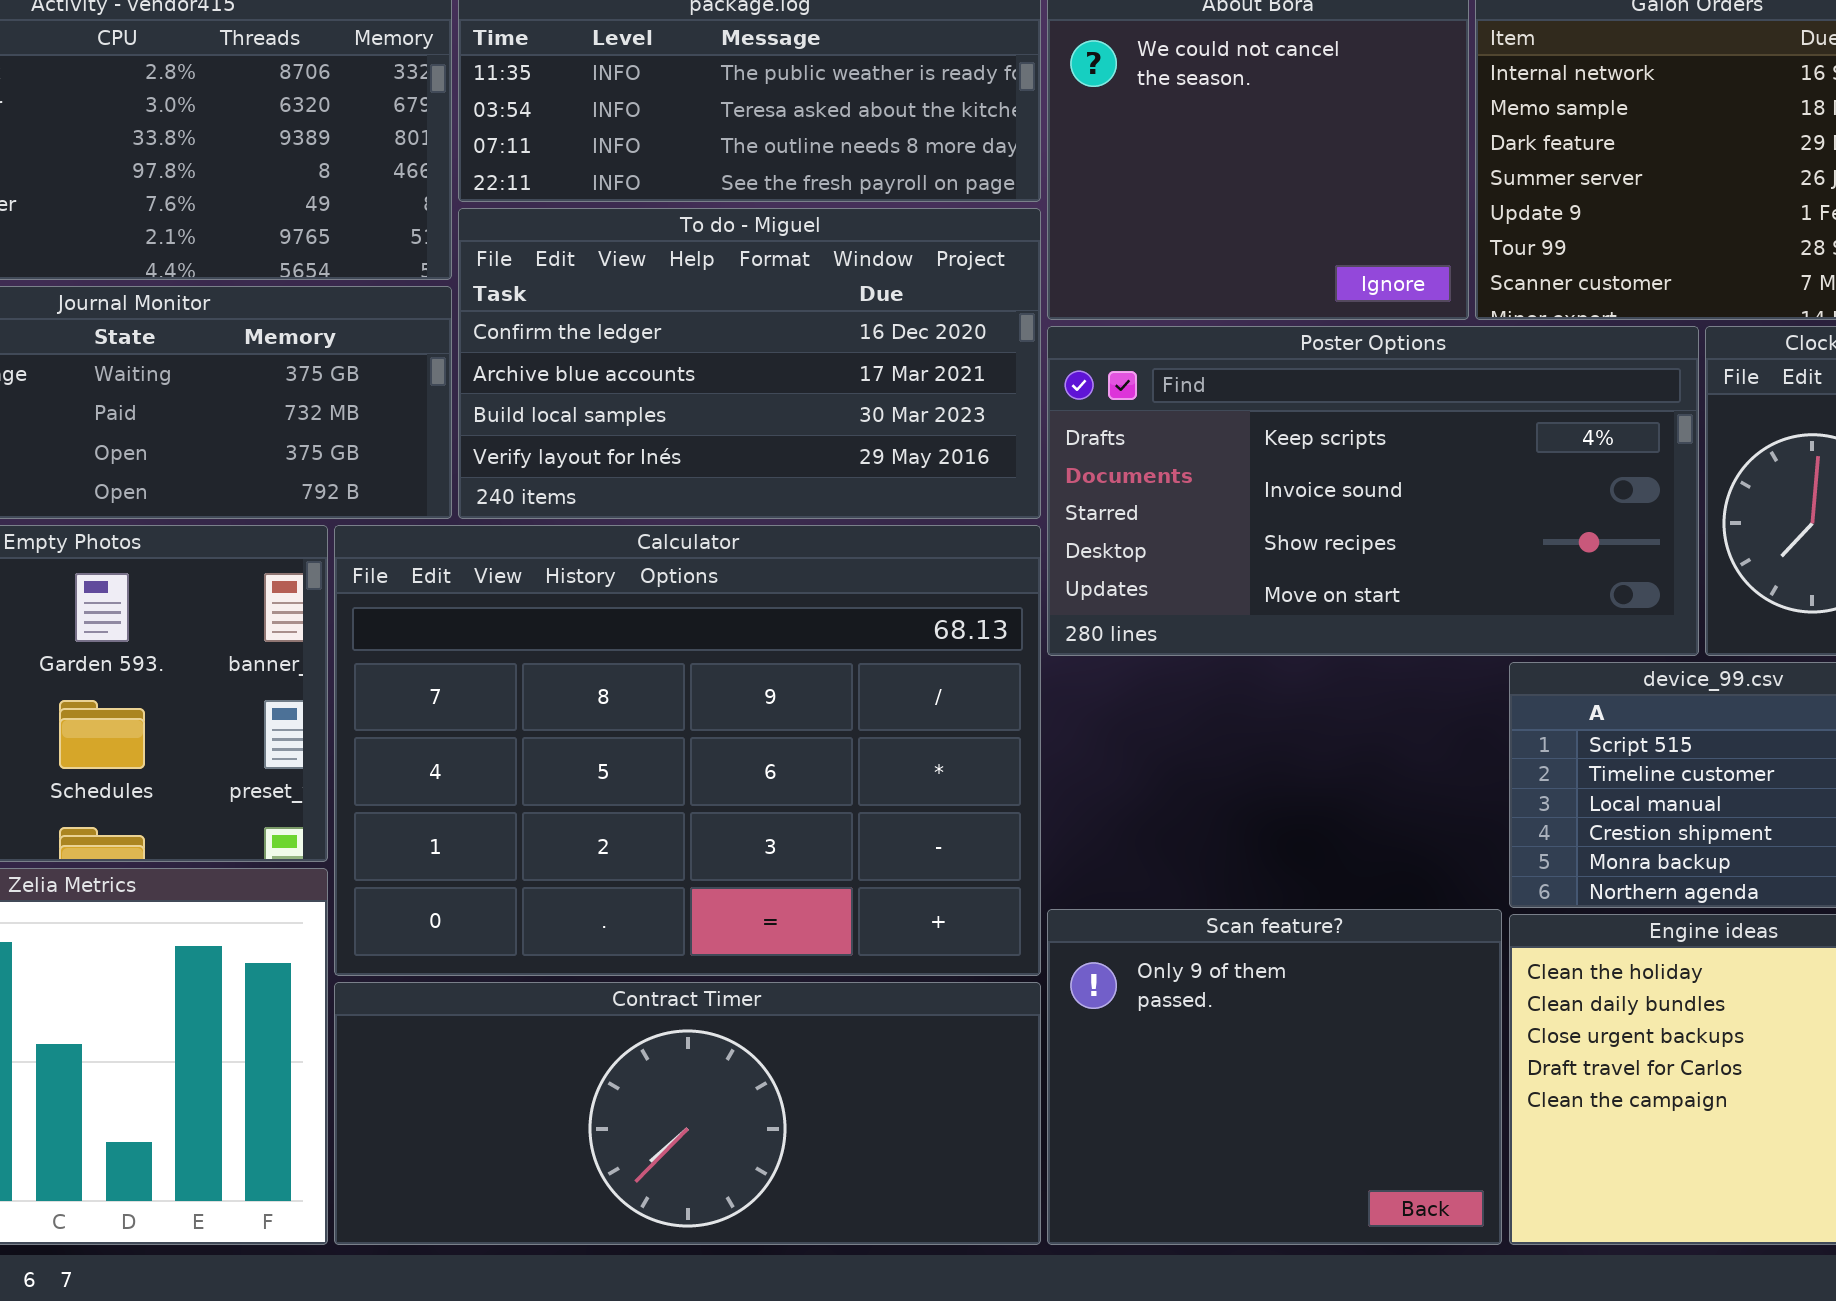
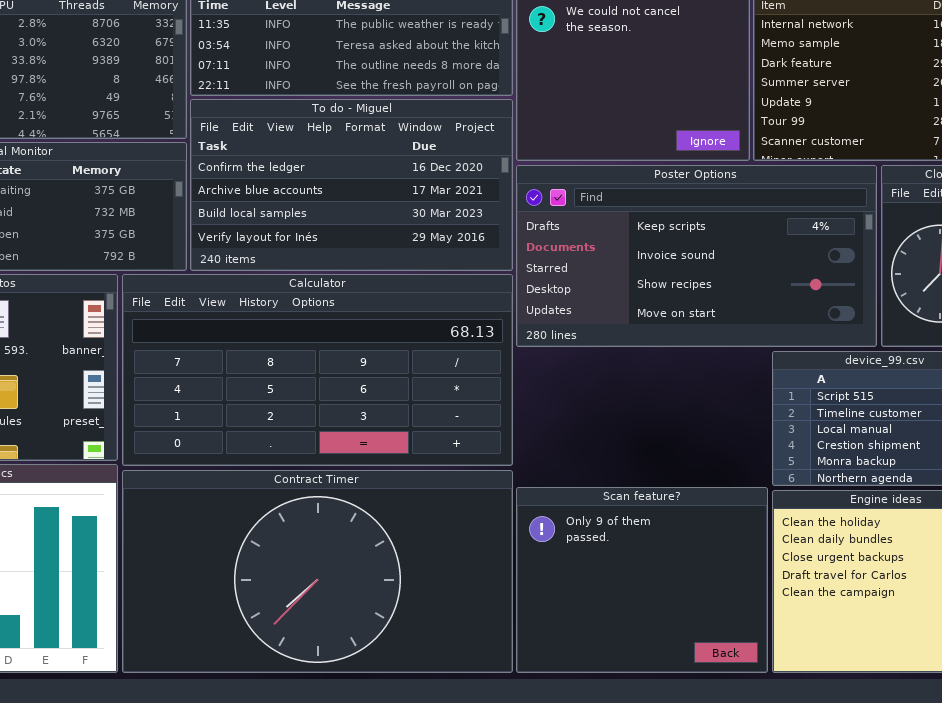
Calculator: [334,525,1041,976] -> [122,274,513,466], resized
Contract Timer: [334,982,1041,1245] -> [122,470,513,673], resized

